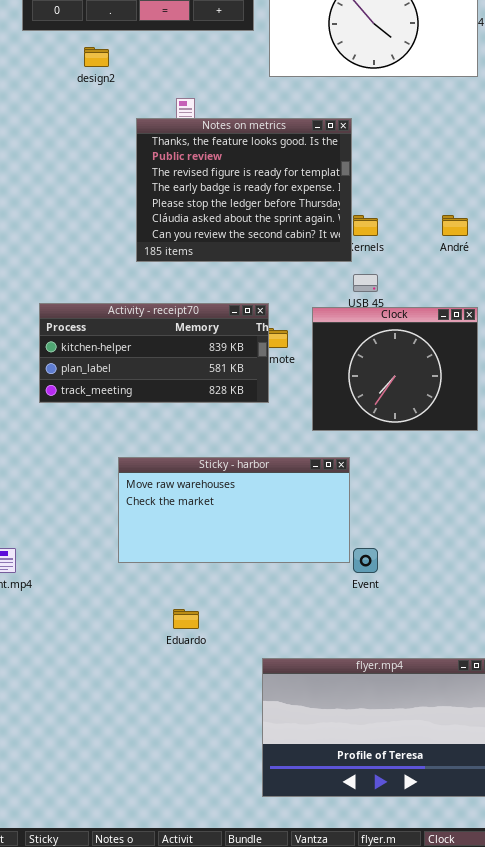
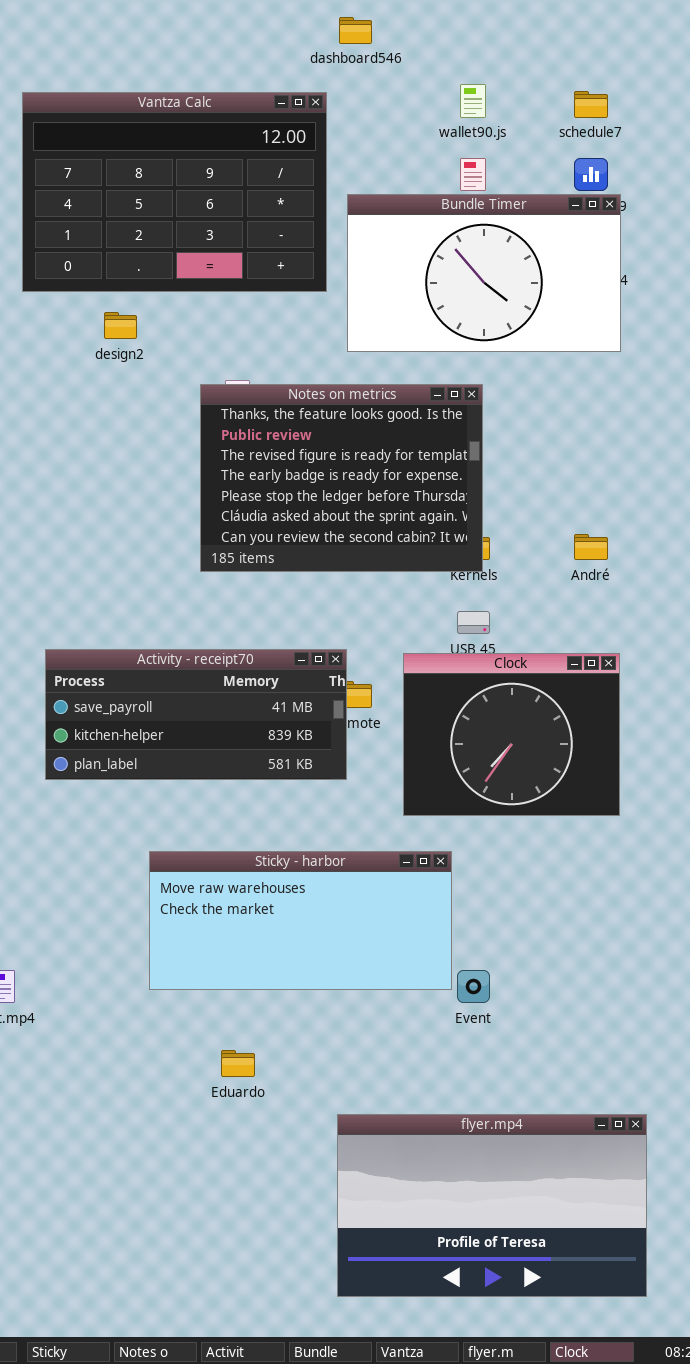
Notes on metrics: [136,118,352,262] -> [200,384,483,572], moved
Activity - receipt70: [39,303,269,403] -> [45,649,347,780], scrolled up 1 row

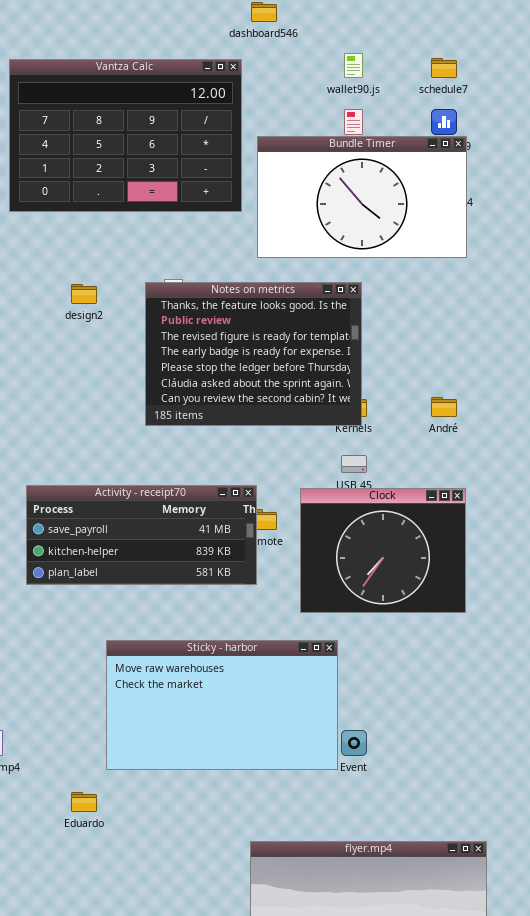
design2: [104,312,137,339] -> [71,284,97,304], moved
Sticky - harbor: [149,851,452,990] -> [106,640,338,770], resized
Eduardo: [221,1050,255,1077] -> [71,792,97,812], moved

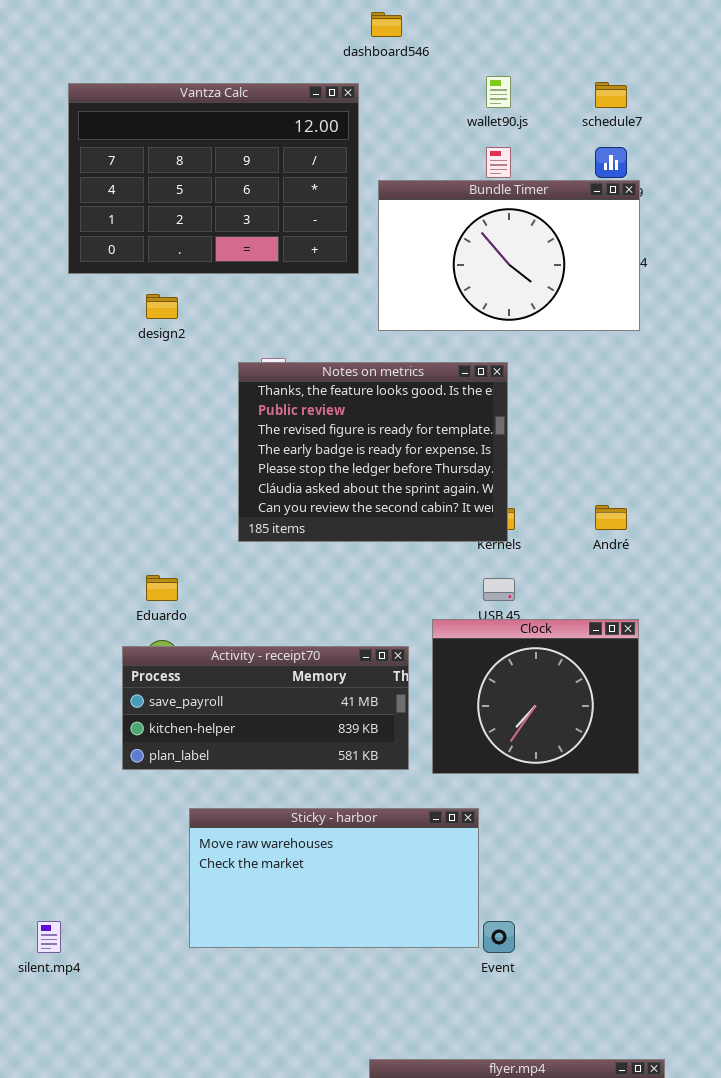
design2: [71,284,97,304] -> [146,294,178,319], moved
Activity - receipt70: [26,485,257,585] -> [122,646,409,770], moved
Sticky - harbor: [106,640,338,770] -> [189,808,479,948], resized
Eduardo: [71,792,97,812] -> [146,575,178,601], moved

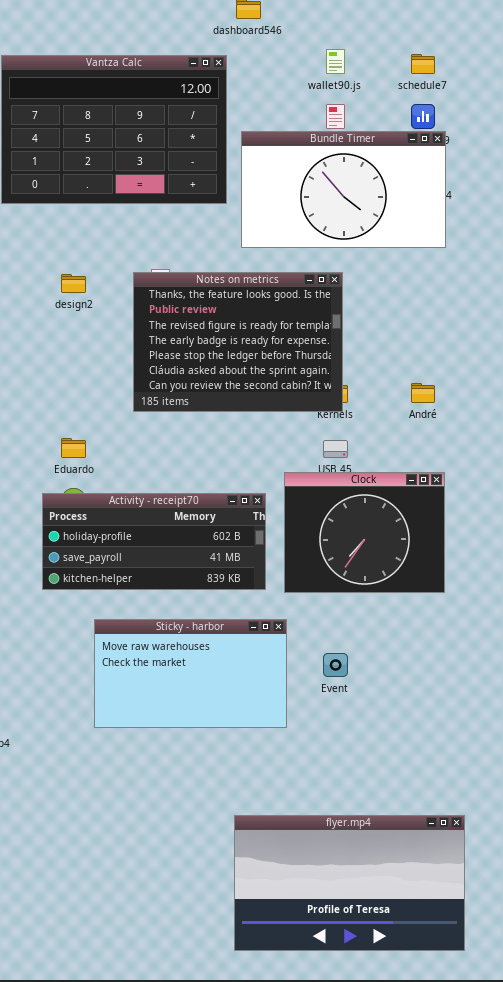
design2: [146,294,178,319] -> [61,274,86,293], moved
Activity - receipt70: [122,646,409,770] -> [42,493,266,590], scrolled up 1 row
Sticky - harbor: [189,808,479,948] -> [94,619,287,728], resized
Event: [483,921,515,953] -> [323,653,348,677], moved

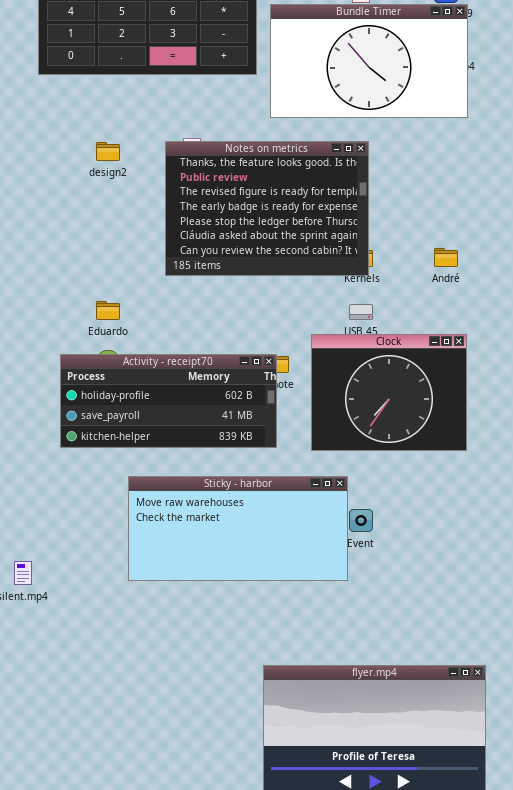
Activity - receipt70: [42,493,266,590] -> [60,354,277,448], moved
Sticky - harbor: [94,619,287,728] -> [128,476,348,581], resized

